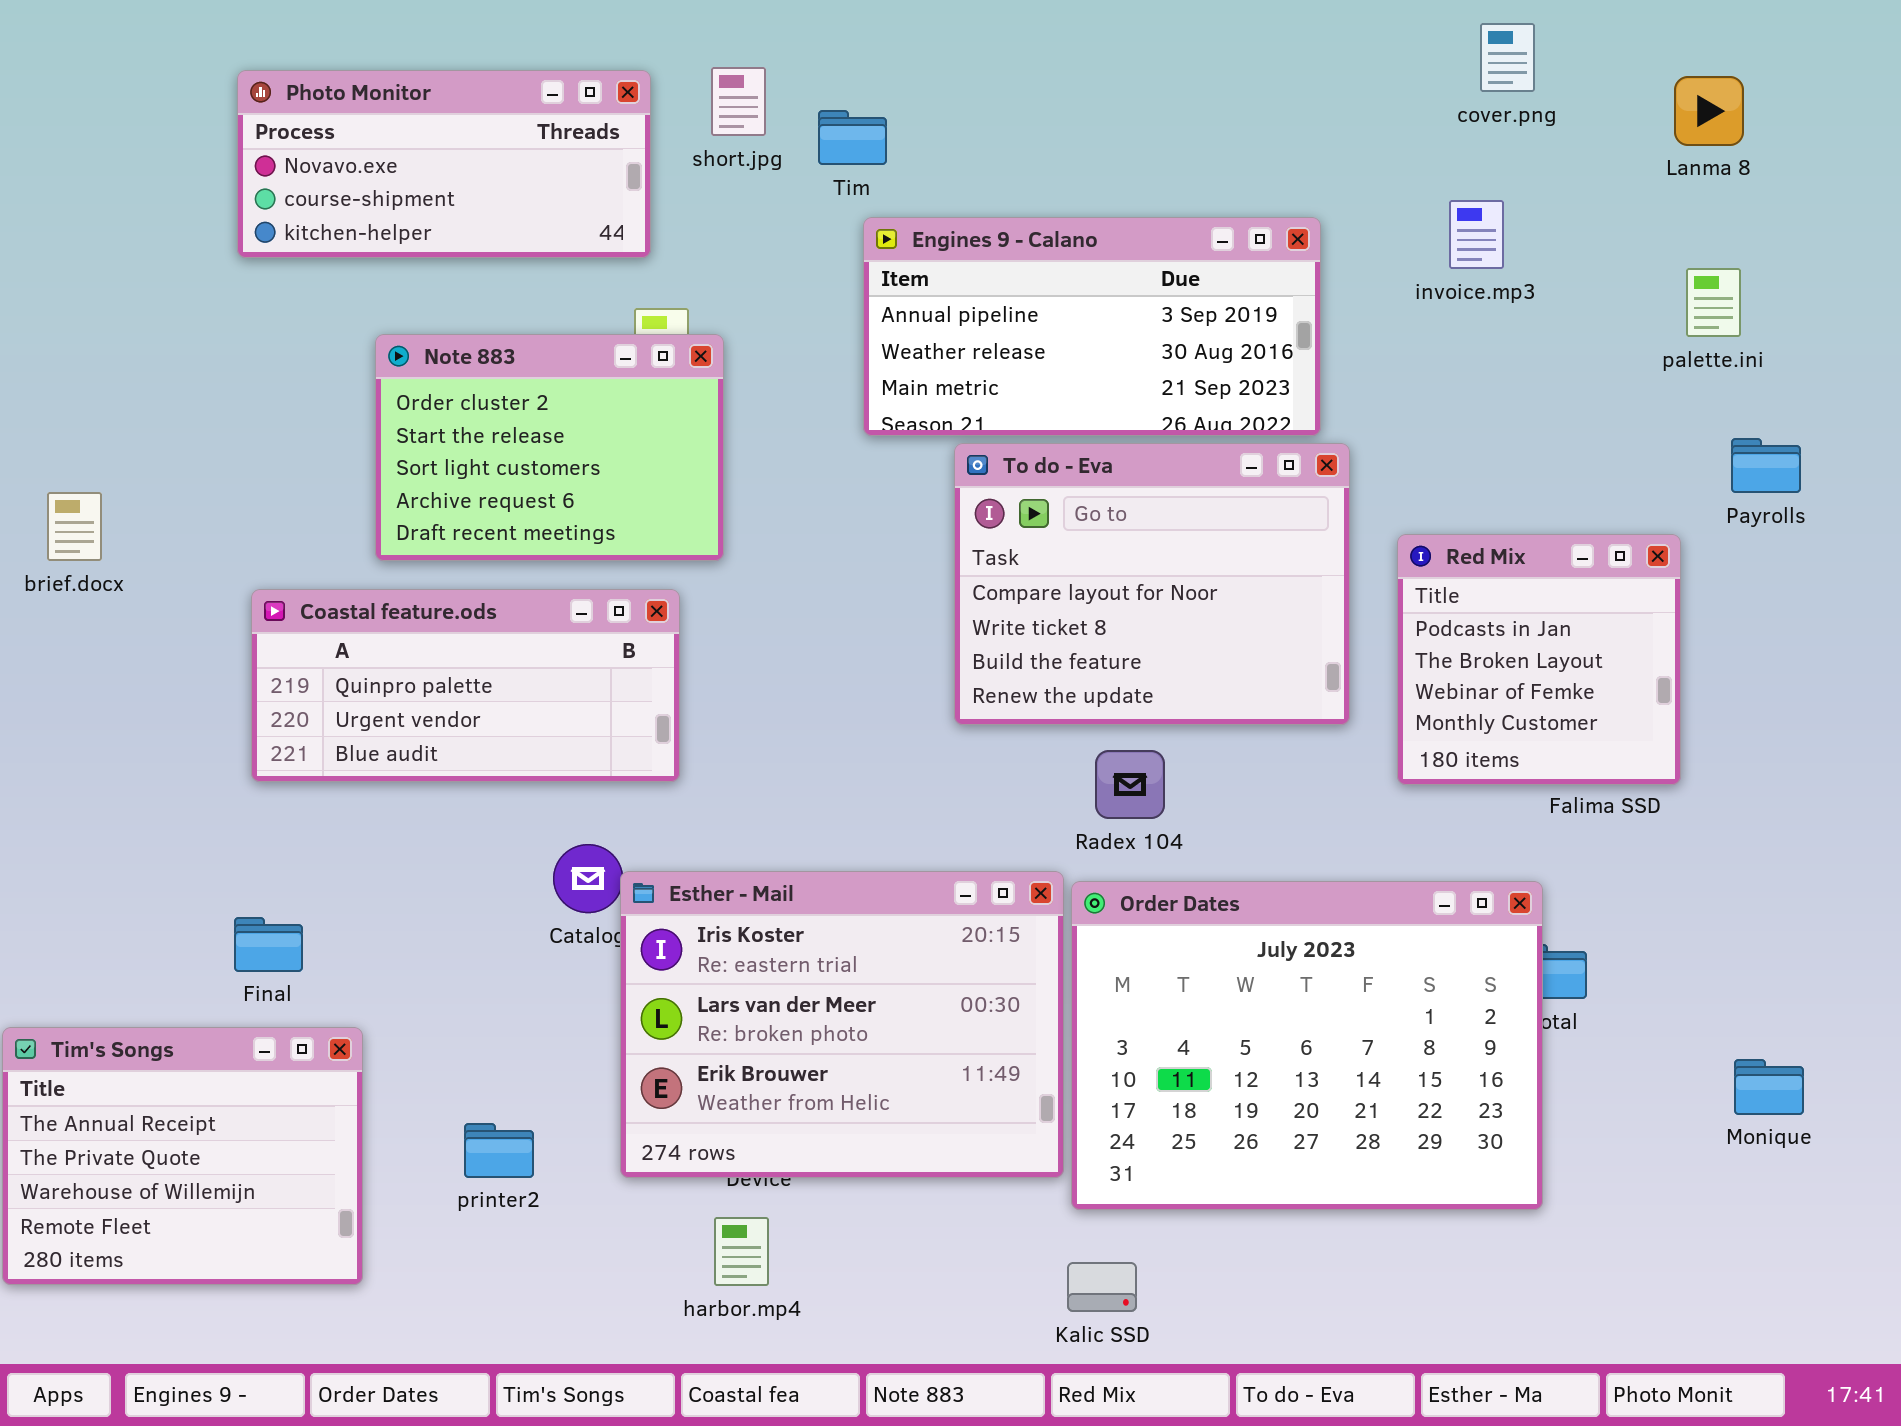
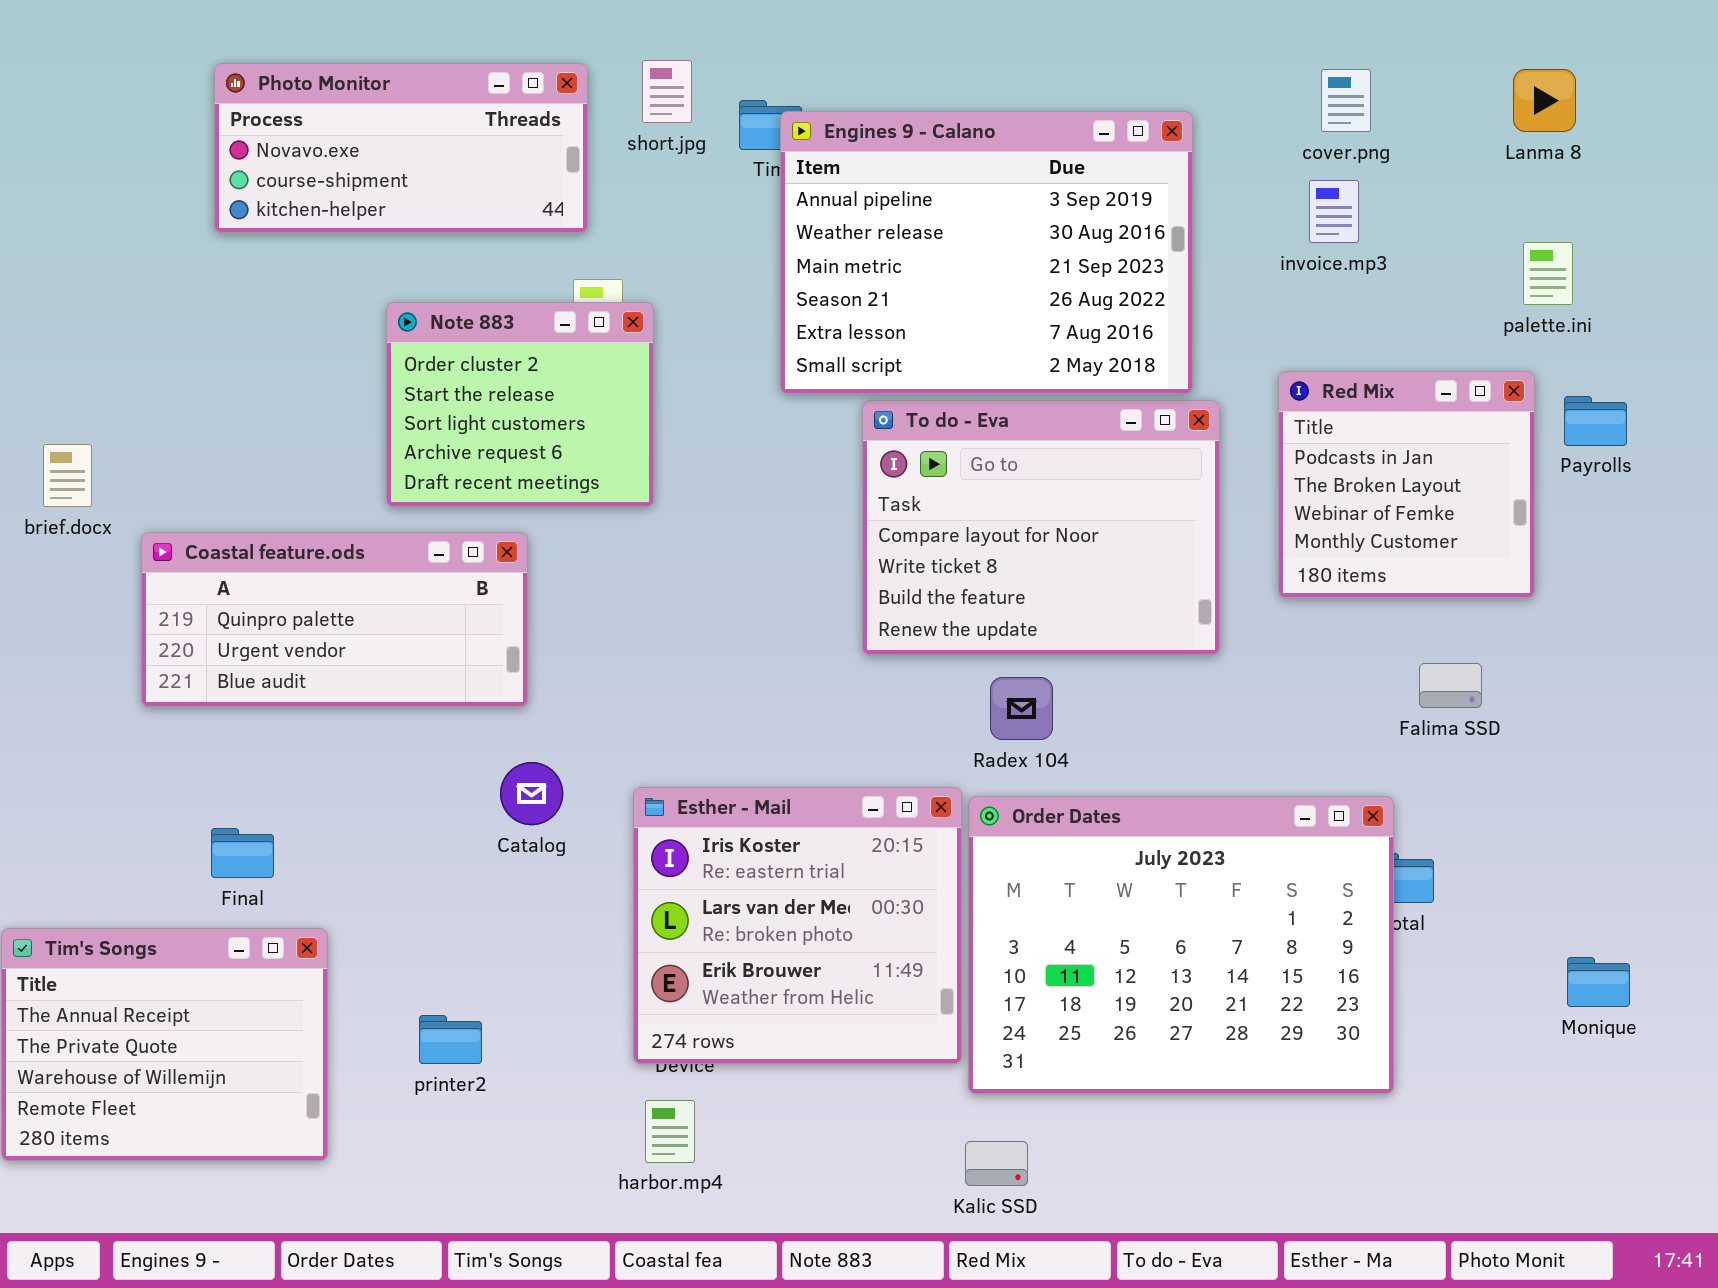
cover.png: [1480,23,1535,92] -> [1321,69,1371,132], moved
Engines 9 - Calano: [863,217,1321,436] -> [780,111,1193,394], resized
Note 883: [375,334,724,561] -> [386,302,654,507], resized
Red Mix: [1397,534,1681,785] -> [1278,371,1535,598], moved
Coastal feature.ods: [251,589,680,782] -> [141,532,528,707], moved
Esther - Mail: [620,871,1064,1178] -> [633,787,962,1064], resized

